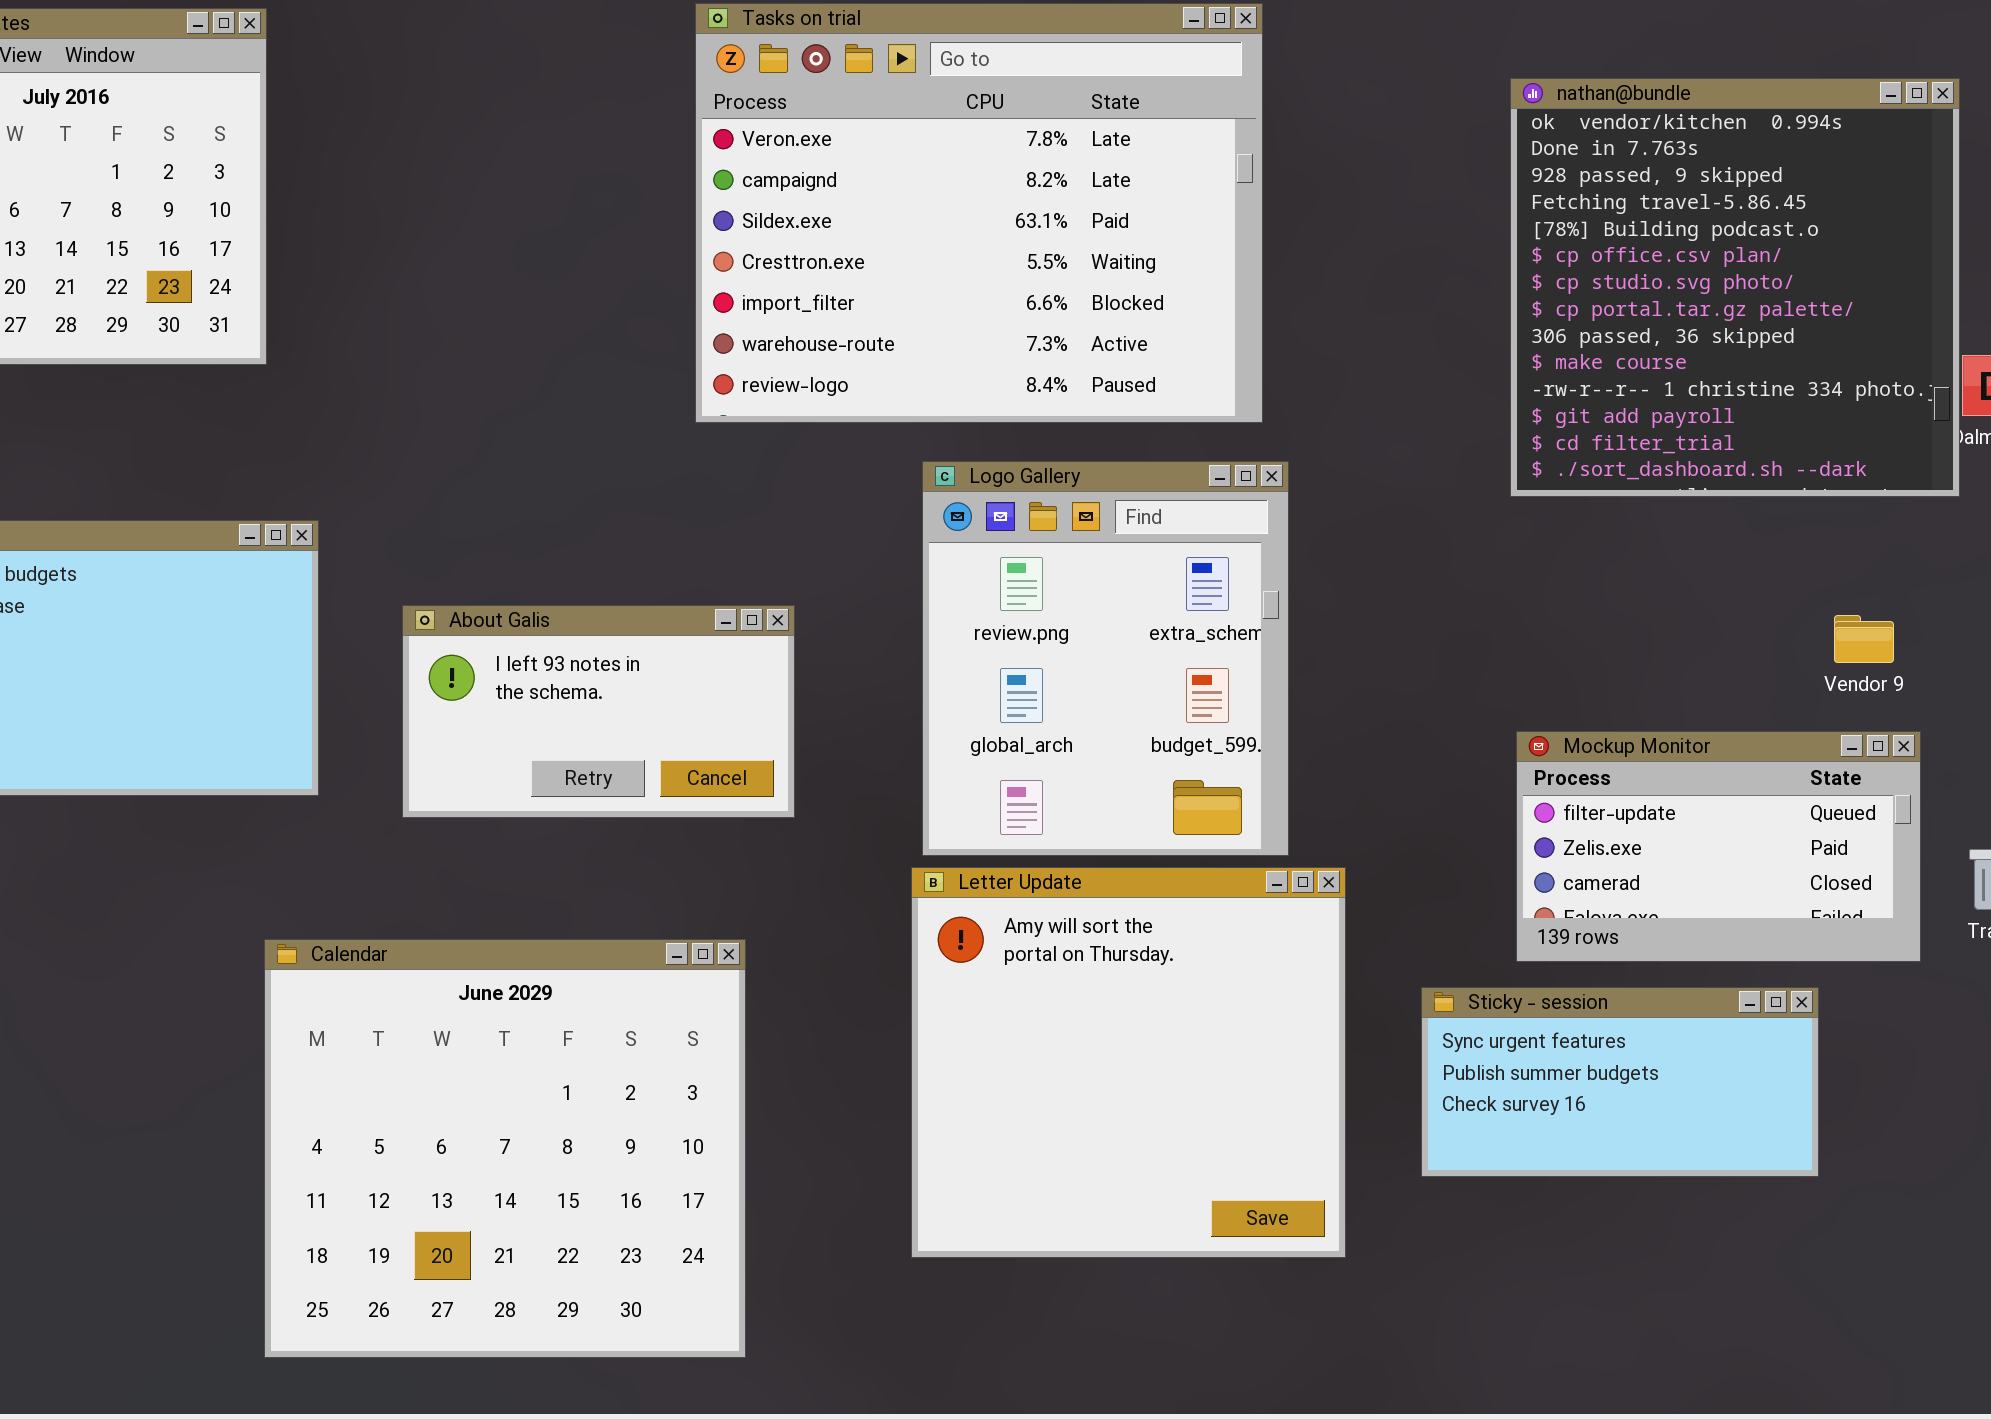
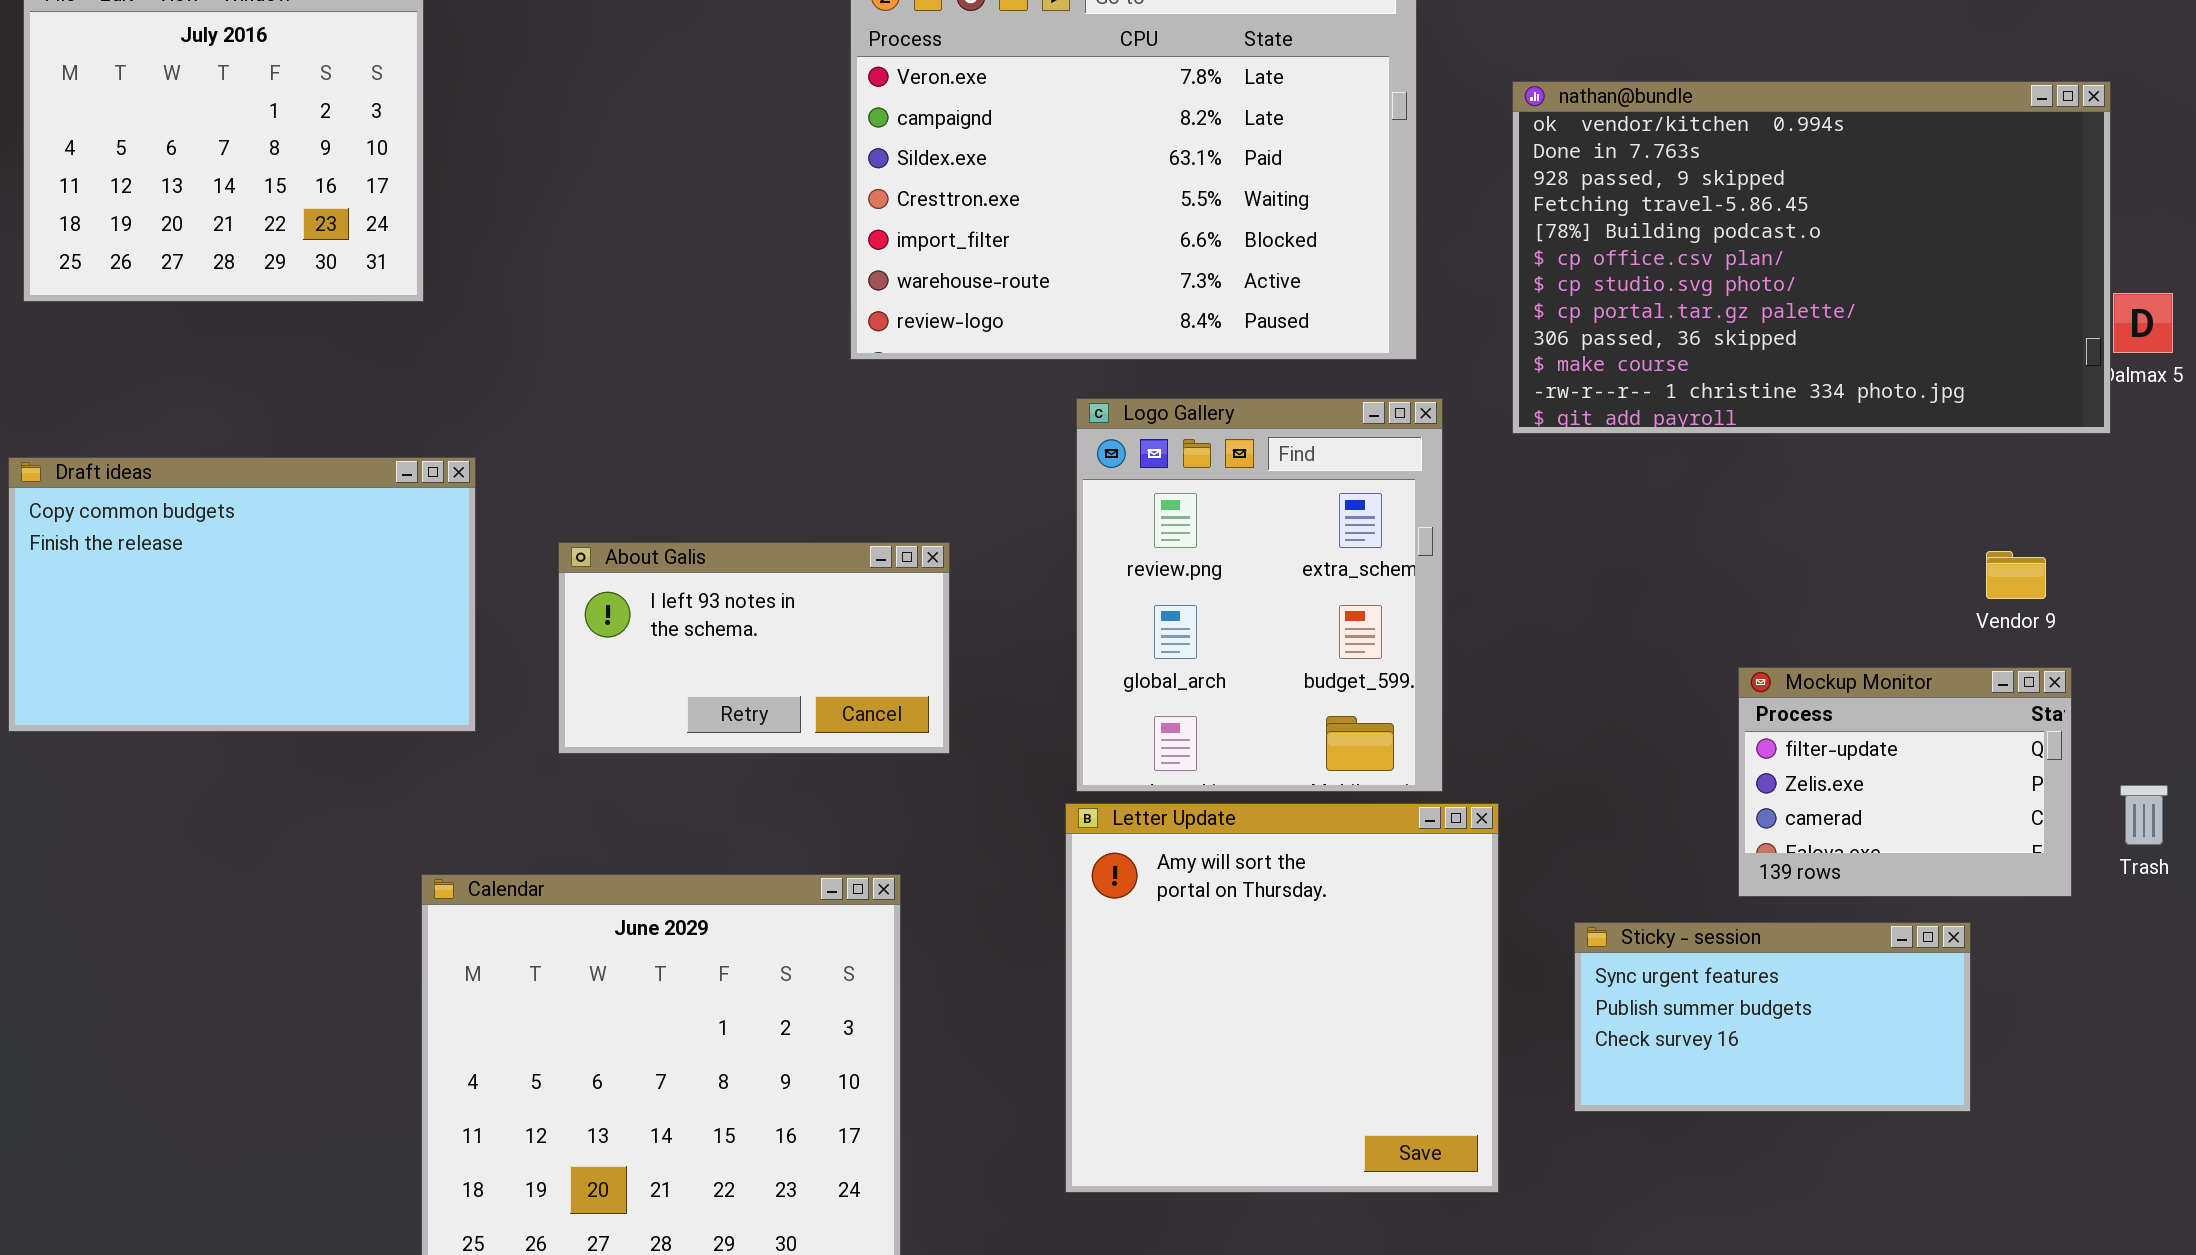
nathan@bundle: [1510,78,1960,497] -> [1512,81,2111,434], resized
Mockup Monitor: [1516,731,1921,962] -> [1738,667,2072,897], resized

